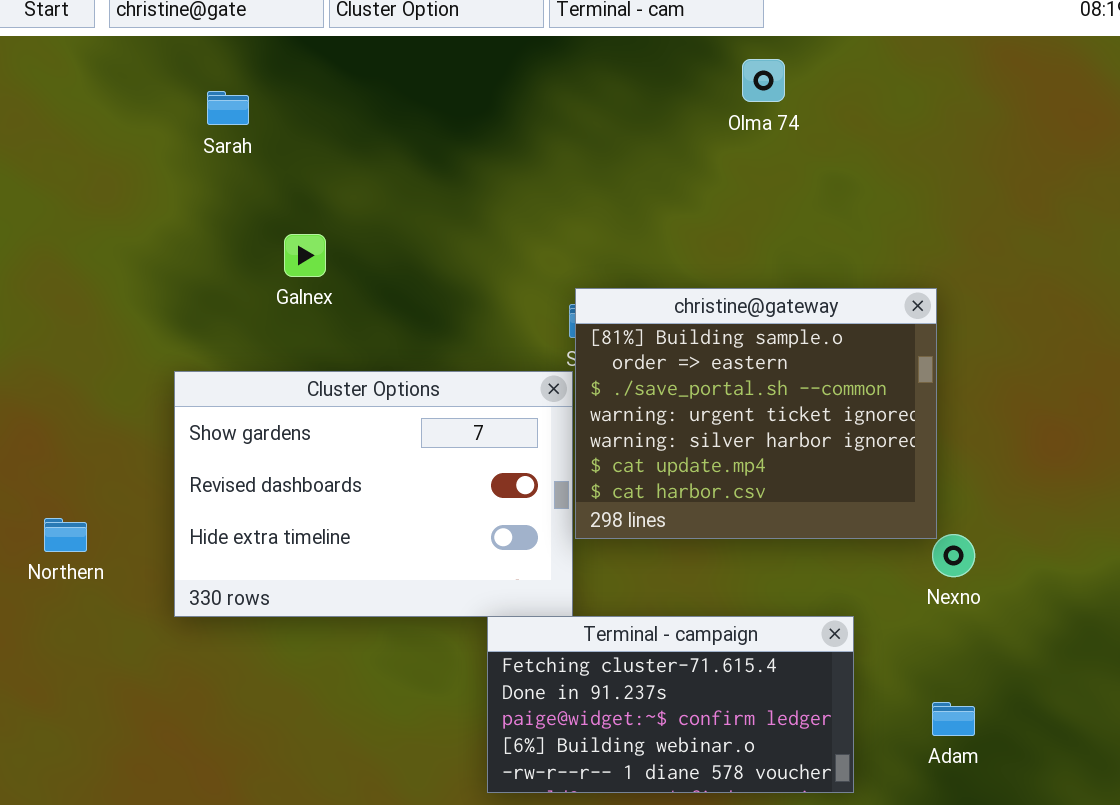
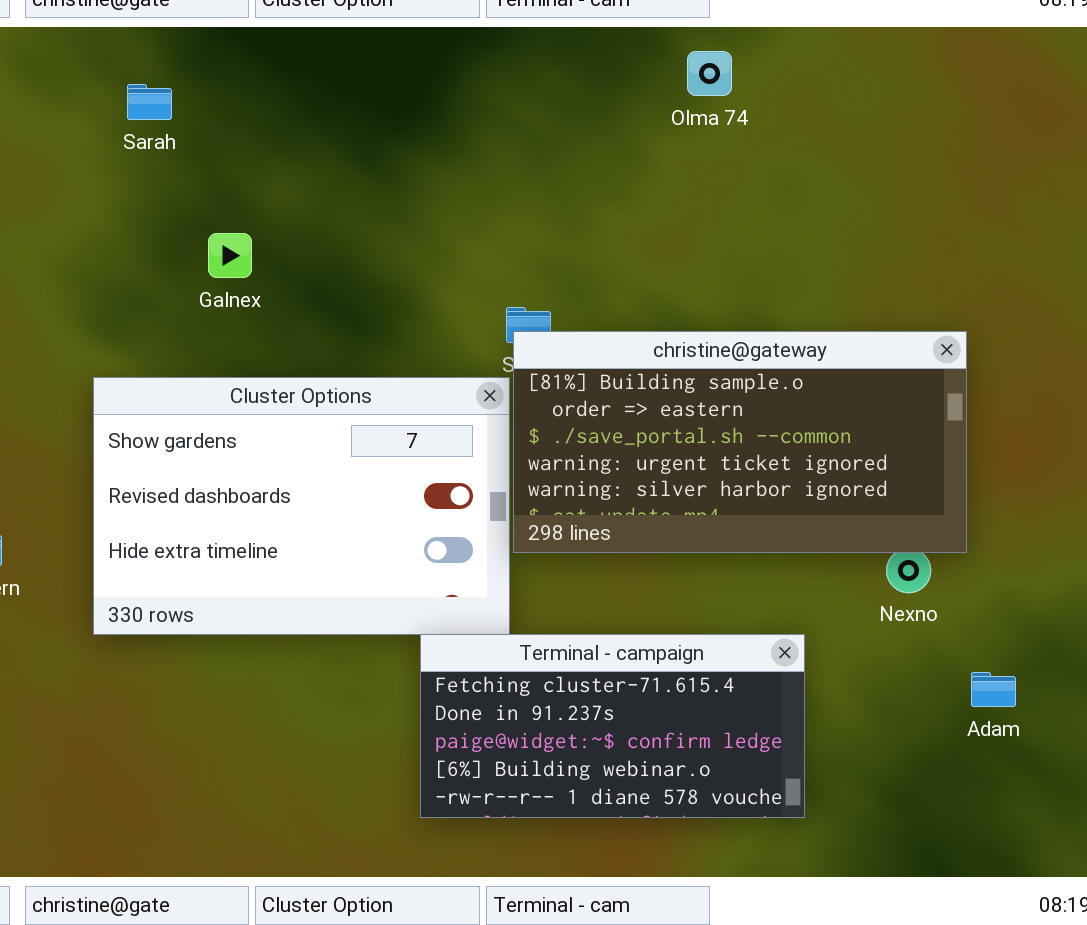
christine@gateway: [575,288,937,539] -> [513,331,967,553], resized
Adam: [932,702,975,736] -> [971,672,1016,707], moved

